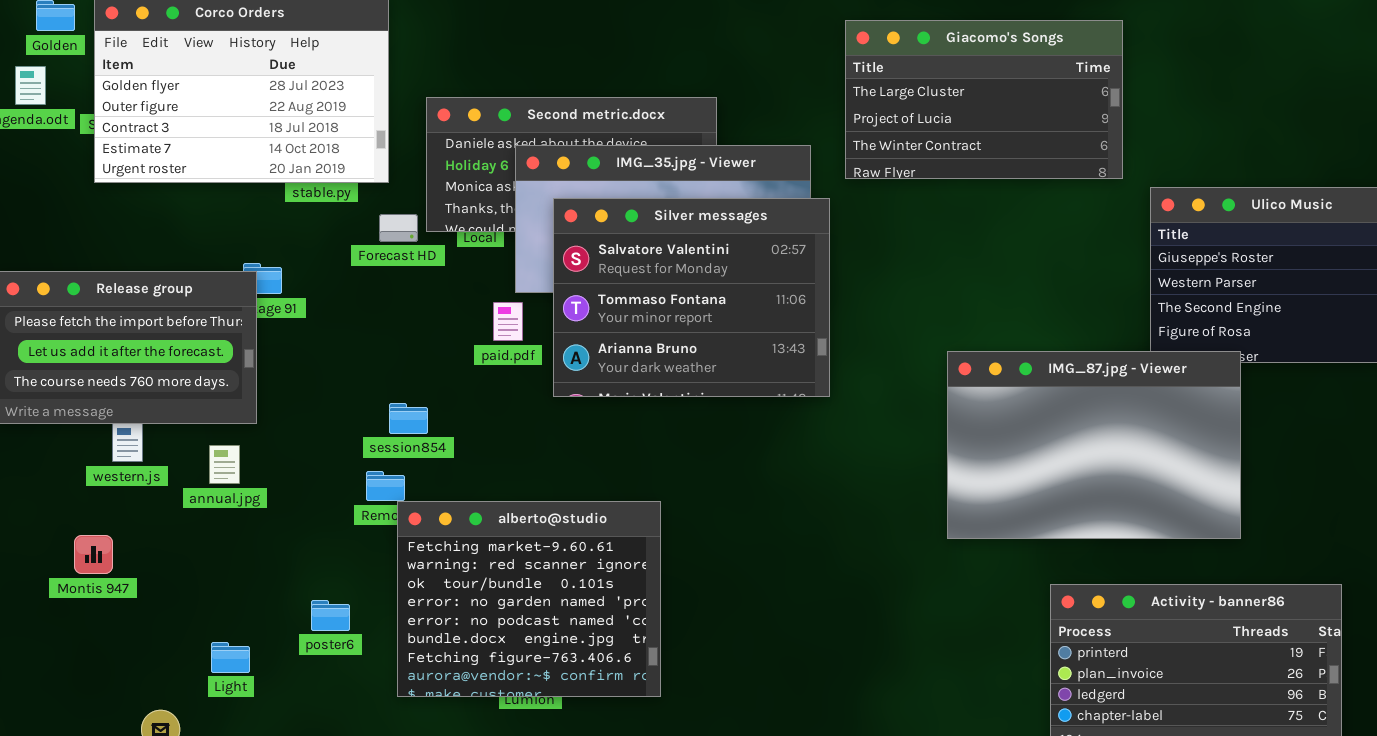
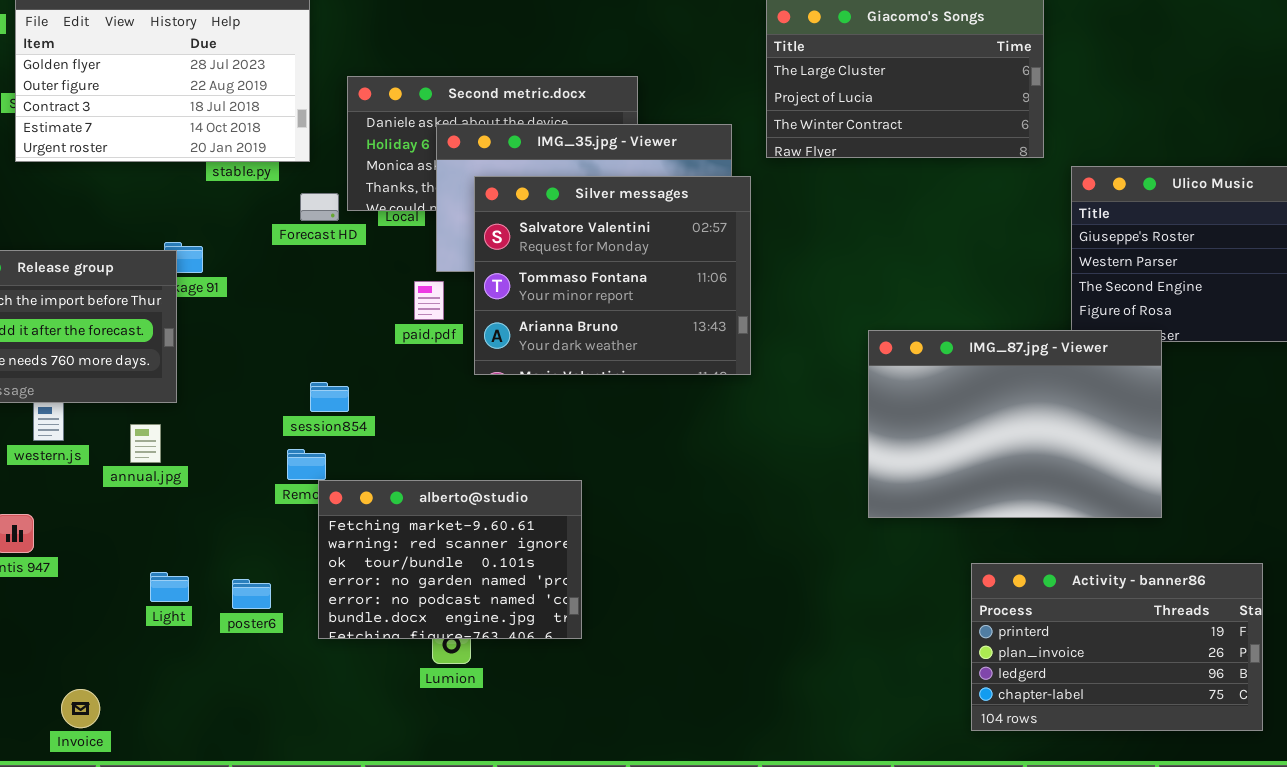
alberto@studio: [397,501,661,697] -> [318,480,582,639], resized
Light: [211,642,250,673] -> [150,572,189,602], moved

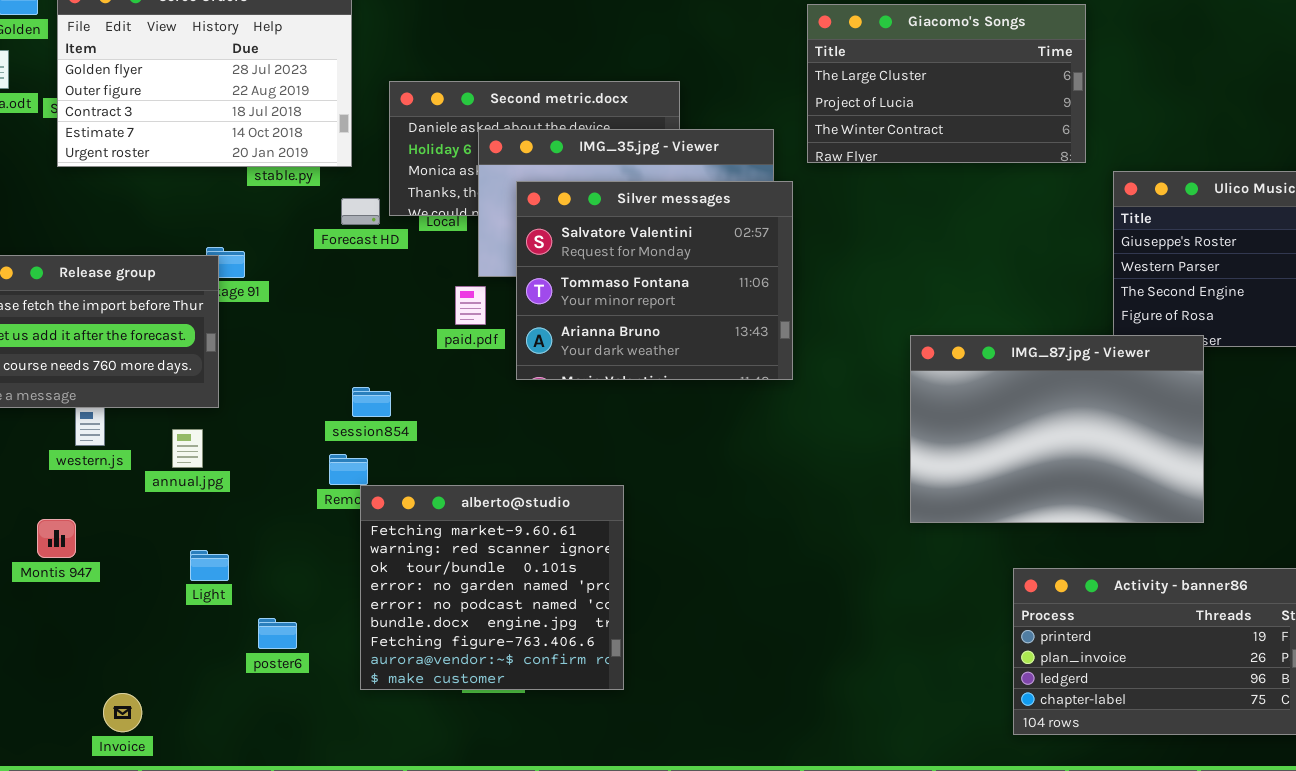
alberto@studio: [318,480,582,639] -> [360,485,624,690], resized
Light: [150,572,189,602] -> [190,550,229,581], moved
poster6: [232,579,271,609] -> [258,618,297,649], moved

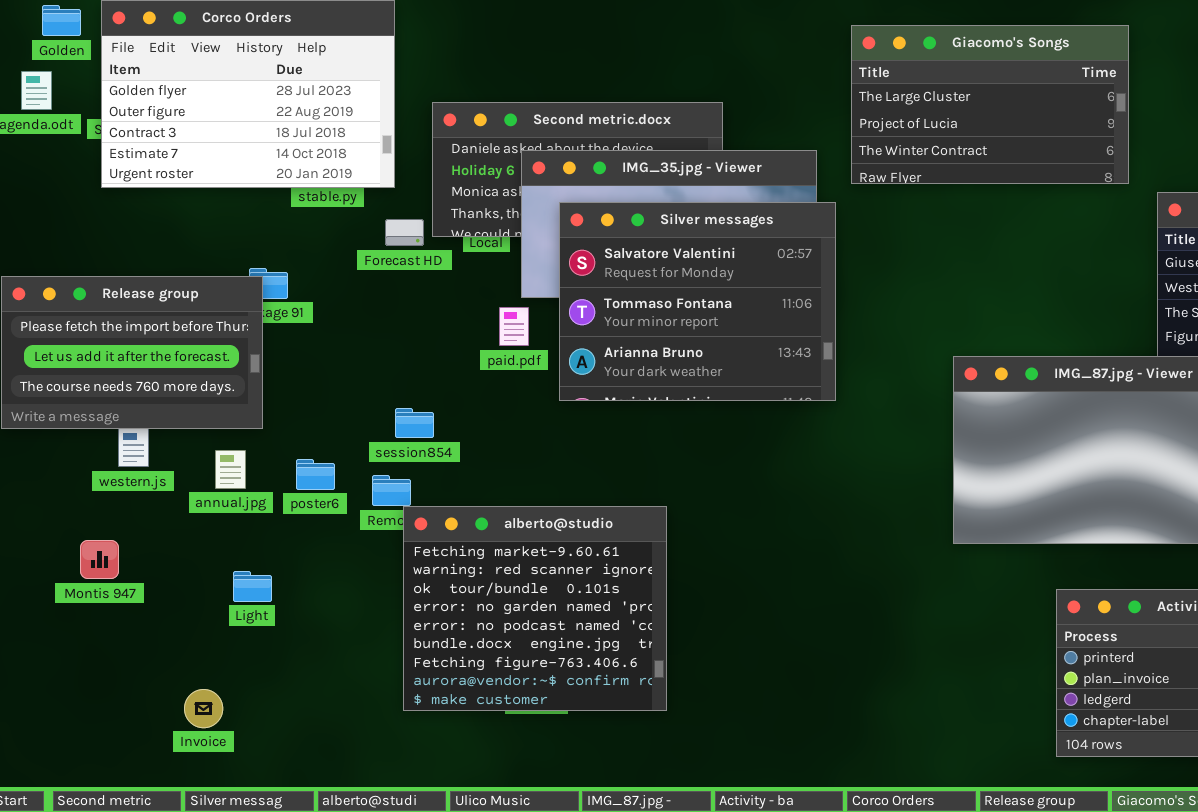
poster6: [258,618,297,649] -> [296,459,335,490], moved
Invoice: [103,693,142,732] -> [184,689,223,728], moved

